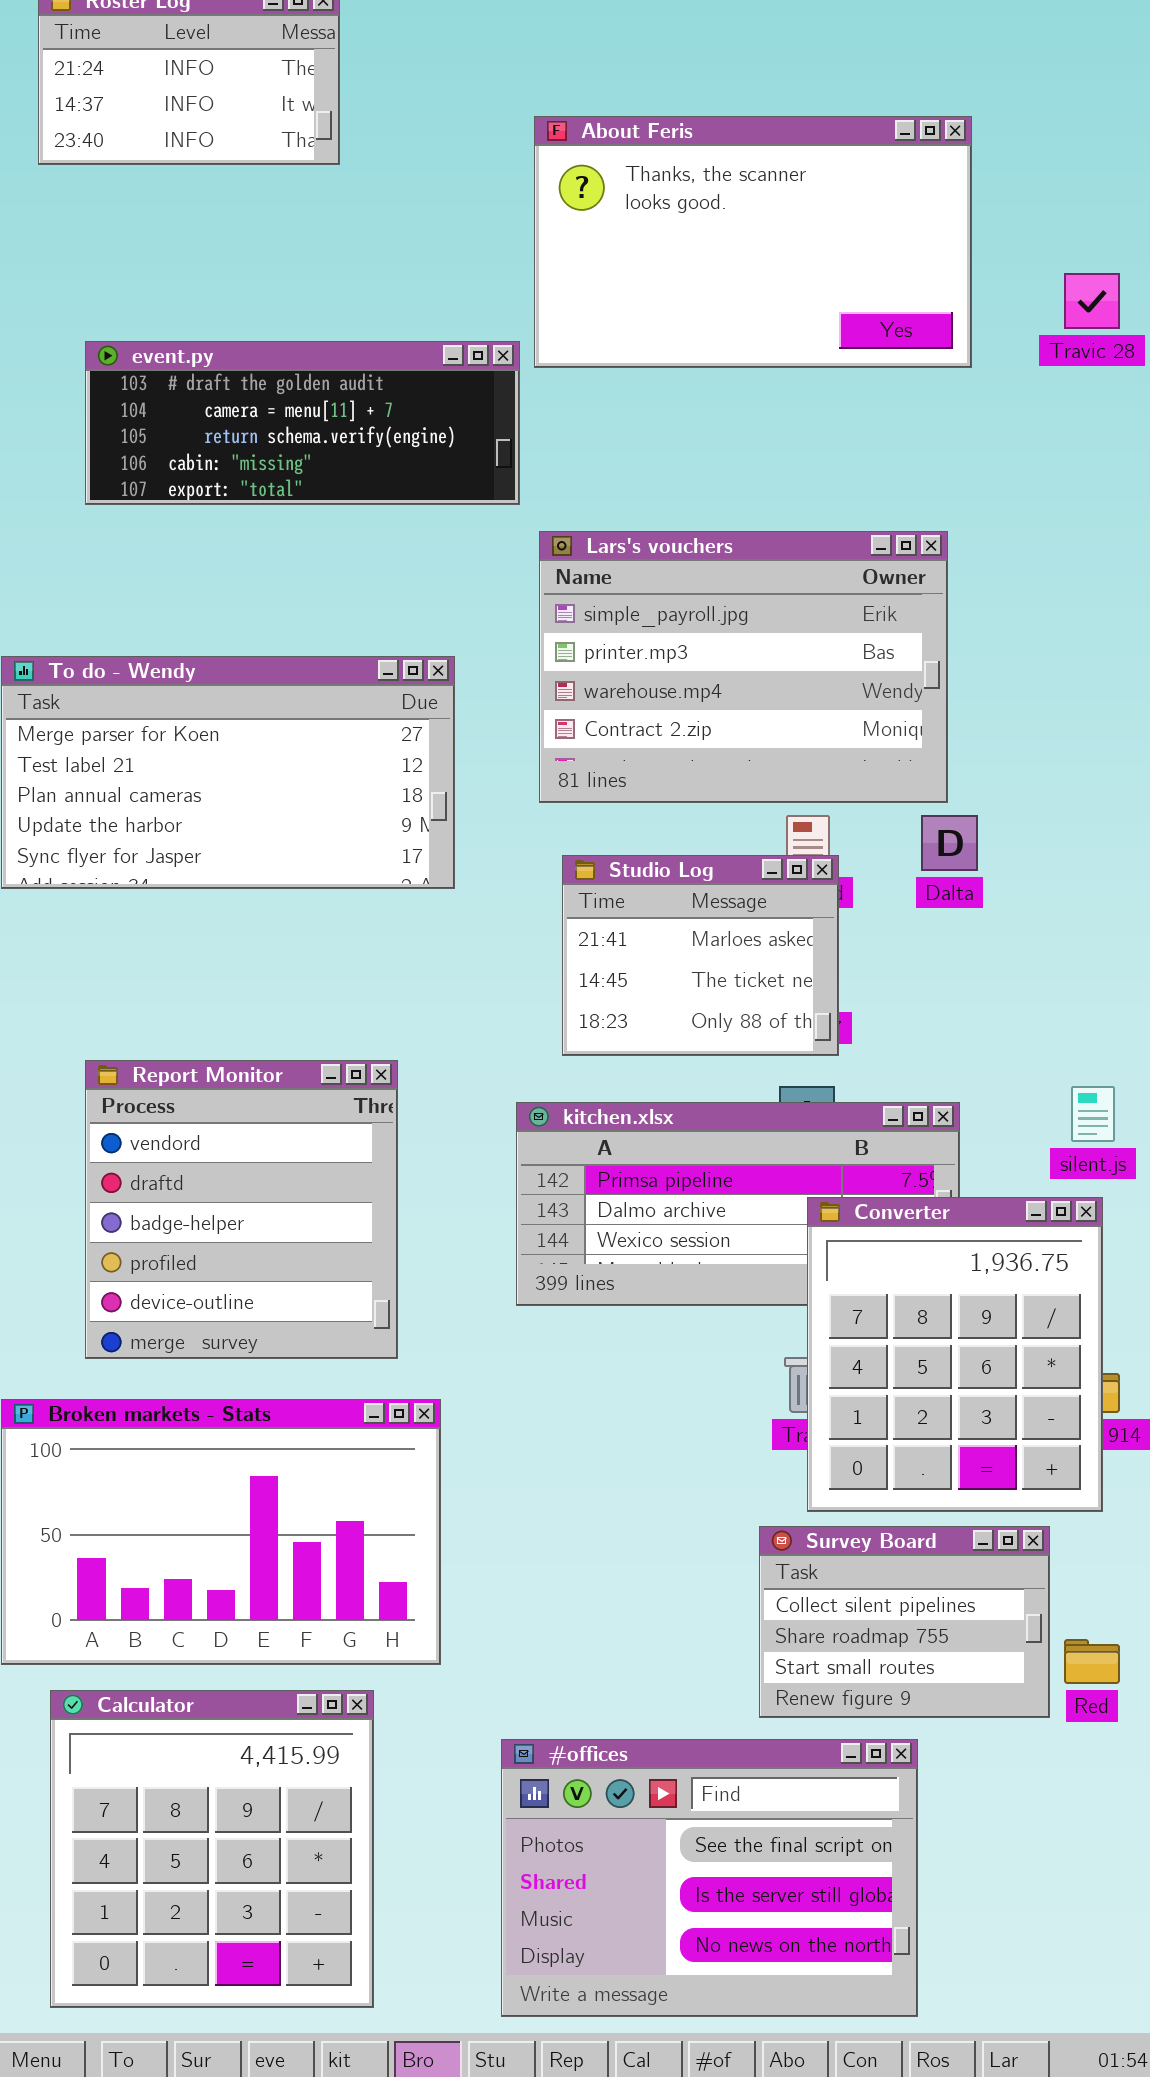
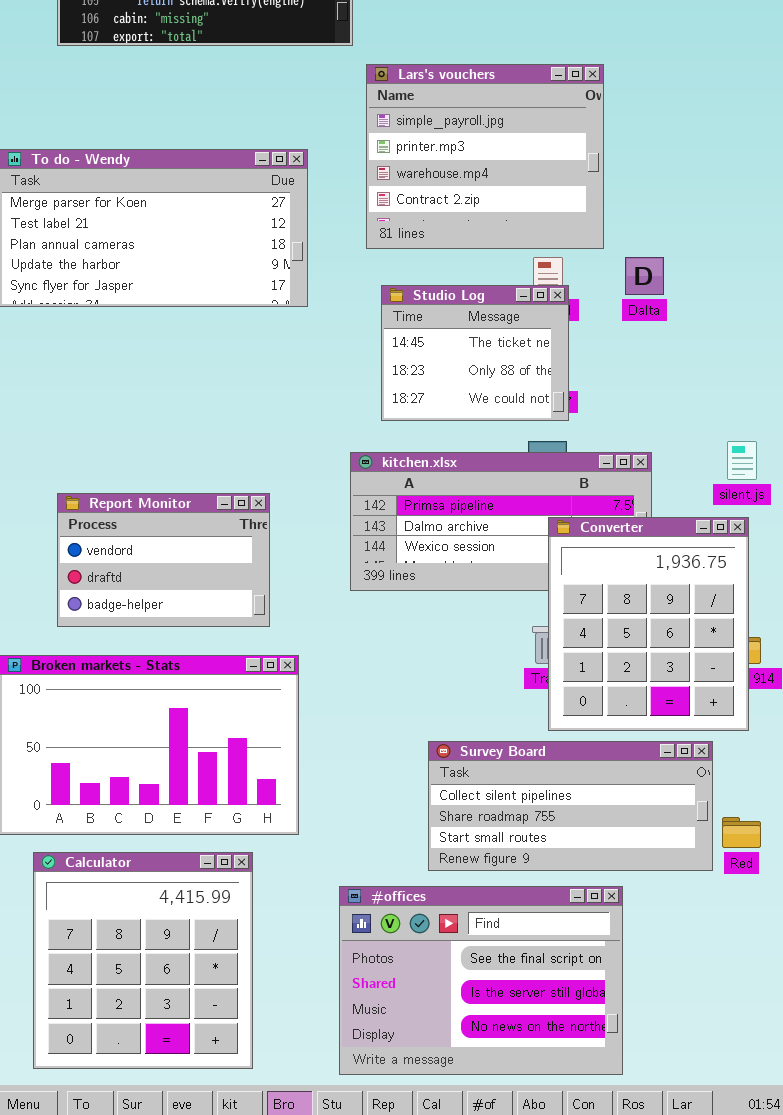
Lars's vouchers: [539,531,948,803] -> [366,64,604,249], resized
Studio Log: [562,855,839,1056] -> [381,285,569,421], scrolled down 1 row
Report Monitor: [85,1060,398,1359] -> [57,493,270,627], resized
Survey Board: [759,1526,1050,1718] -> [428,741,713,871], resized

